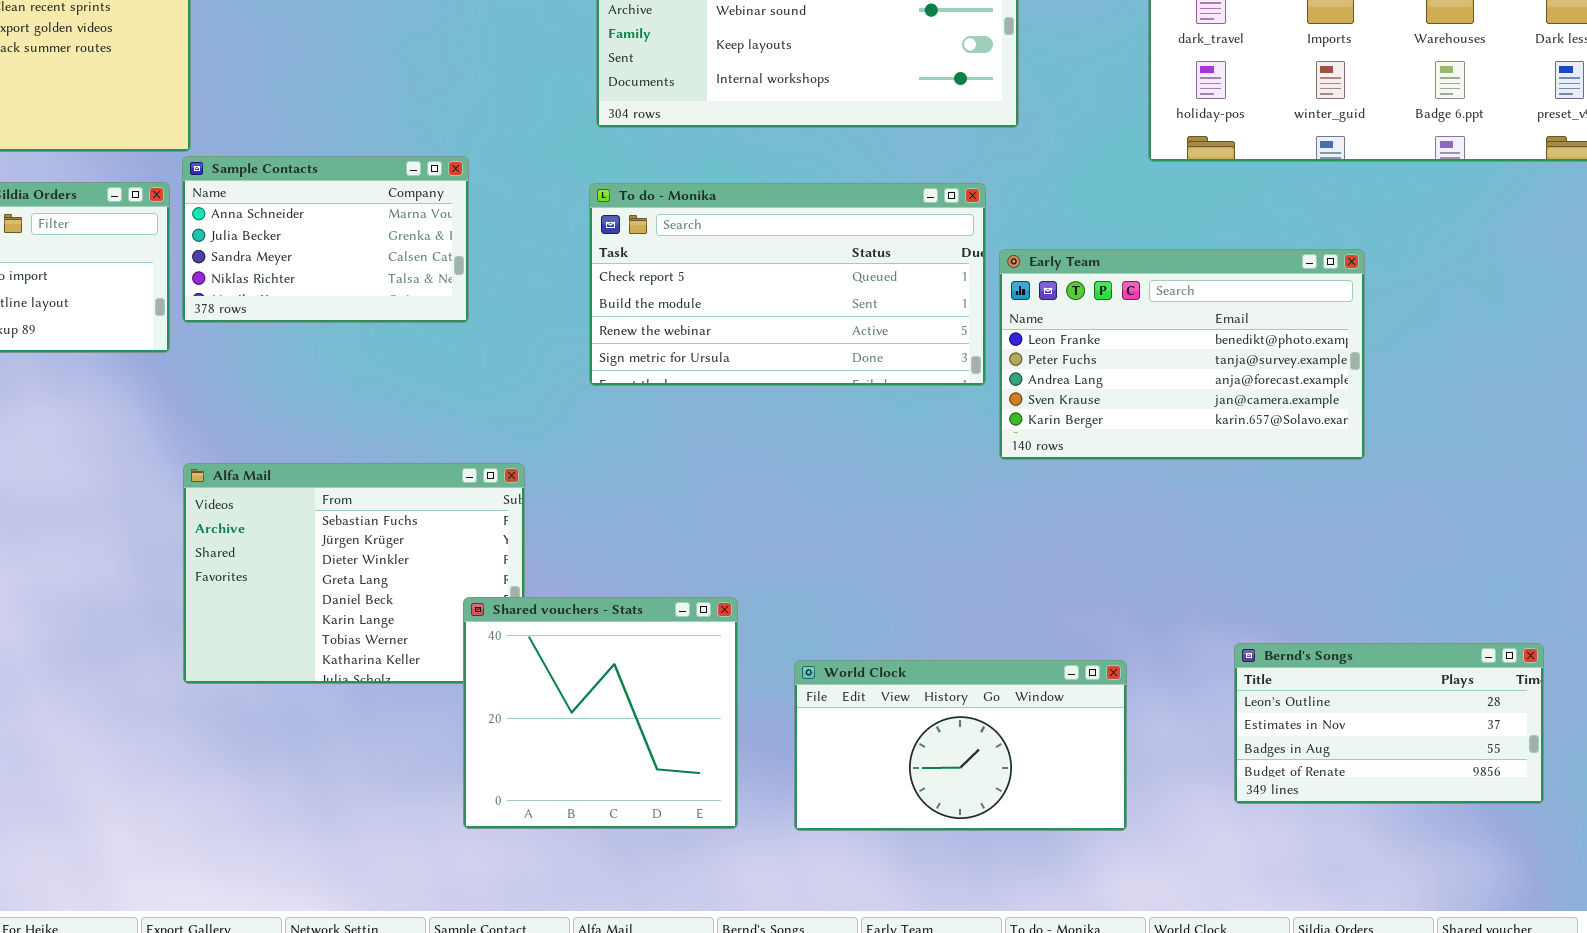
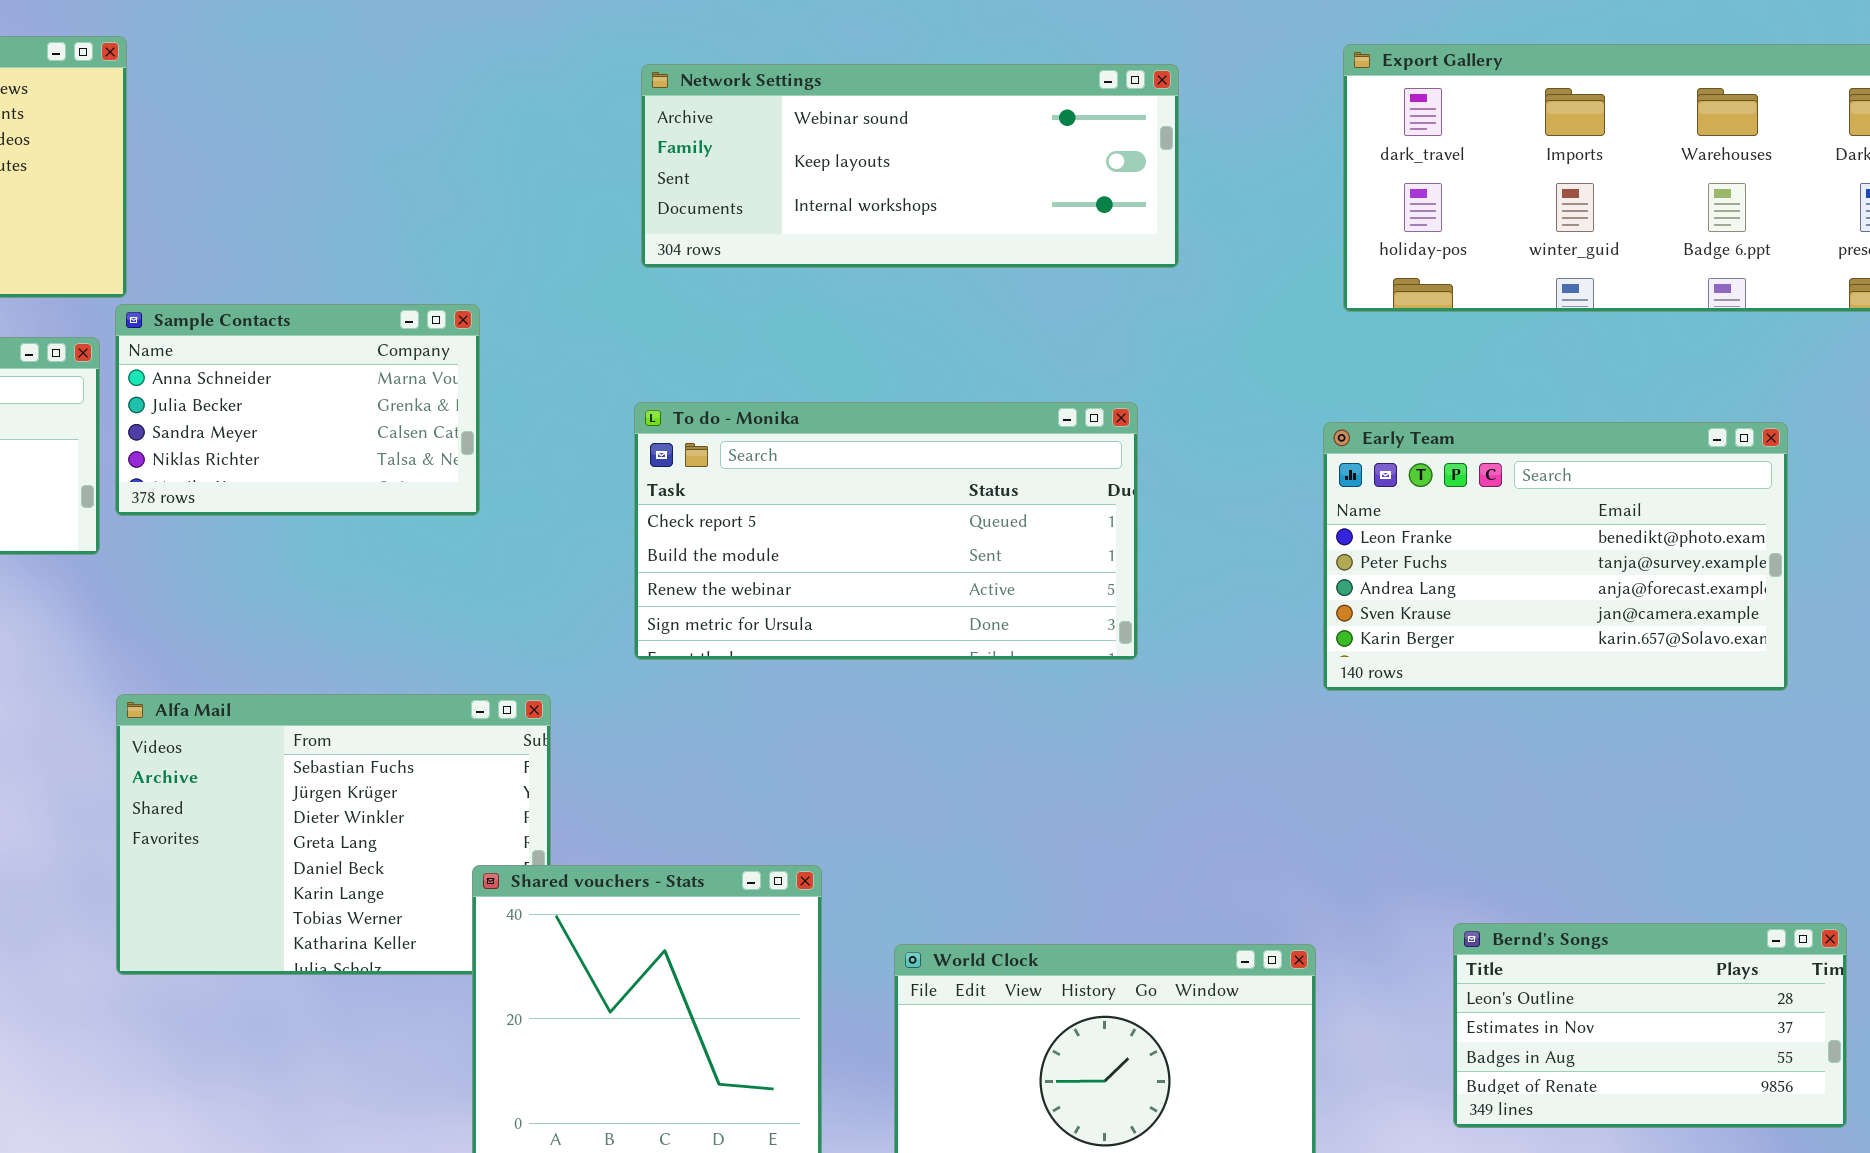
To do - Monika: [589,183,986,386] -> [634,402,1138,660], moved
Early Team: [999,249,1365,460] -> [1323,422,1788,691], moved

